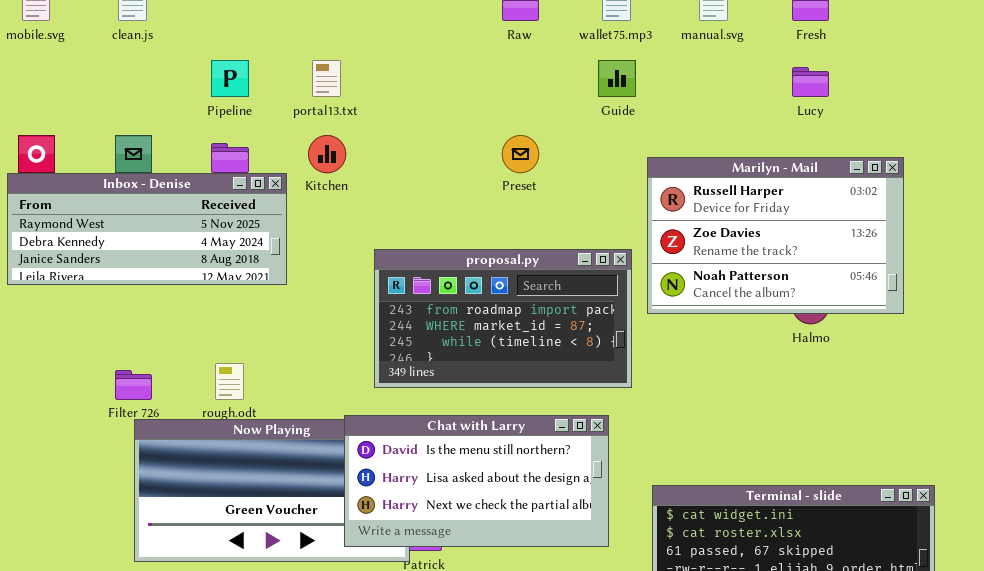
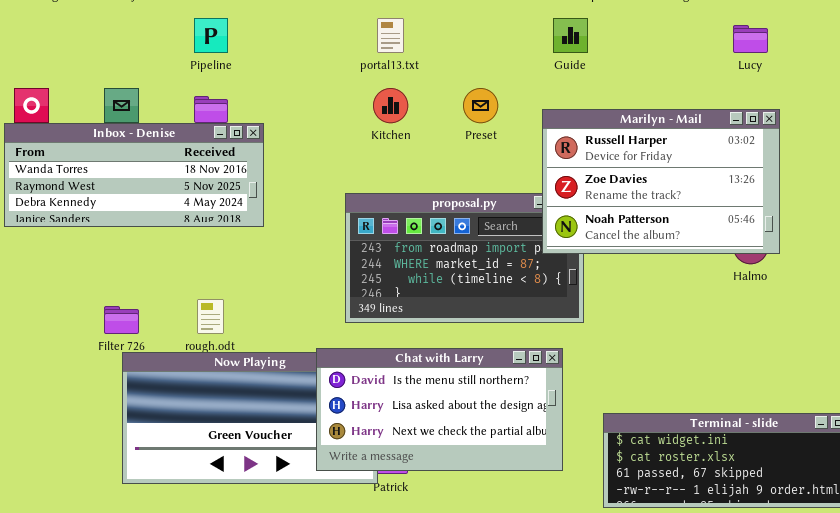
portal13.txt: [312,60,341,97] -> [377,18,404,53], moved
Kitchen: [308,135,346,173] -> [373,88,408,123], moved
Marilyn - Mail: [647,157,904,314] -> [542,109,780,254], moved
Inbox - Denise: [7,173,287,285] -> [4,123,264,227], scrolled up 1 row

